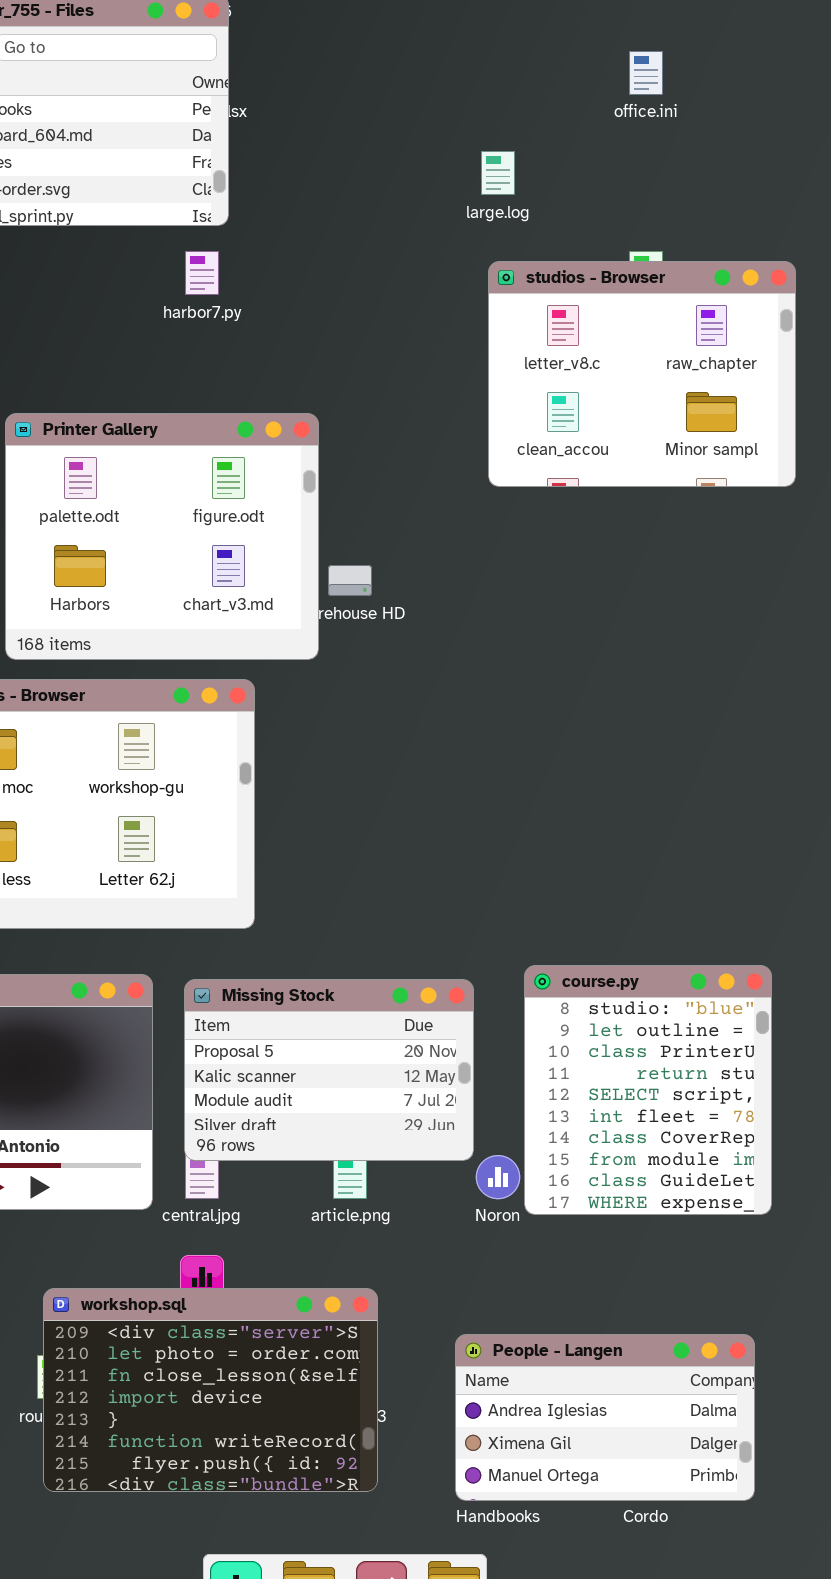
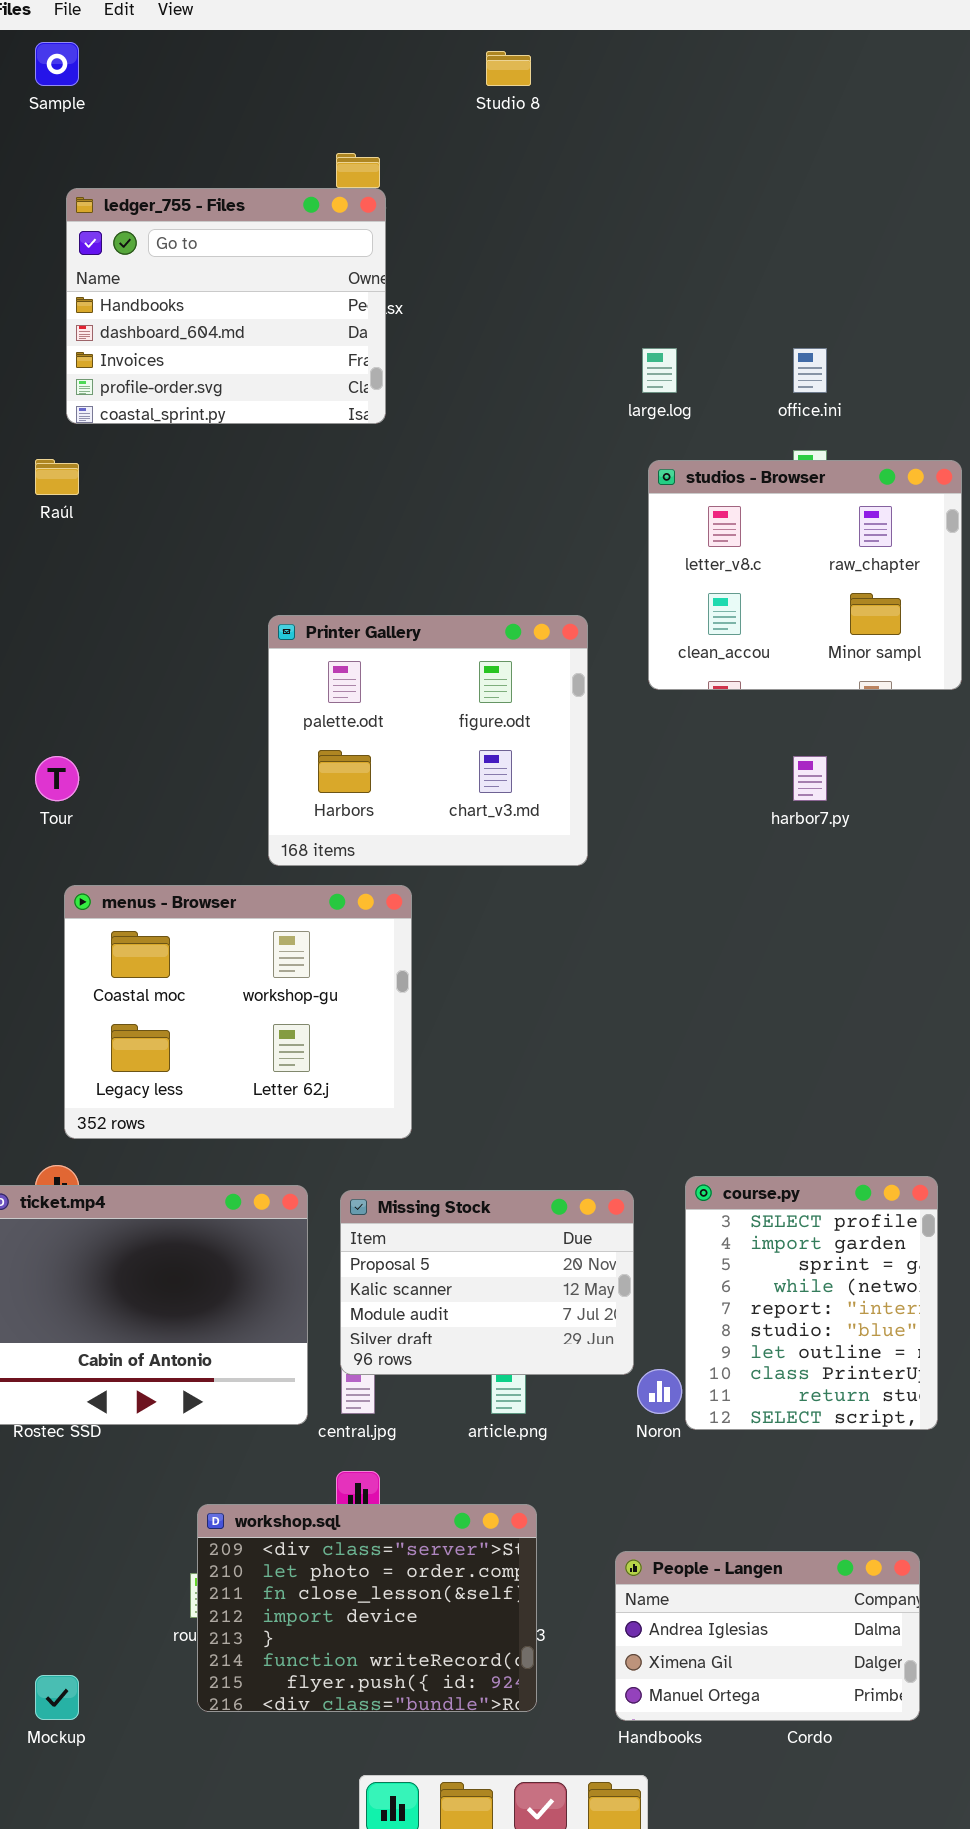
office.ini: [629,51,663,95] -> [793,348,827,393], moved
harbor7.py: [185,251,219,295] -> [793,756,827,801], moved
Printer Gallery: [5,413,319,660] -> [268,615,588,866], moved
course.py: [524,965,772,1215] -> [685,1176,938,1430], scrolled up 5 rows

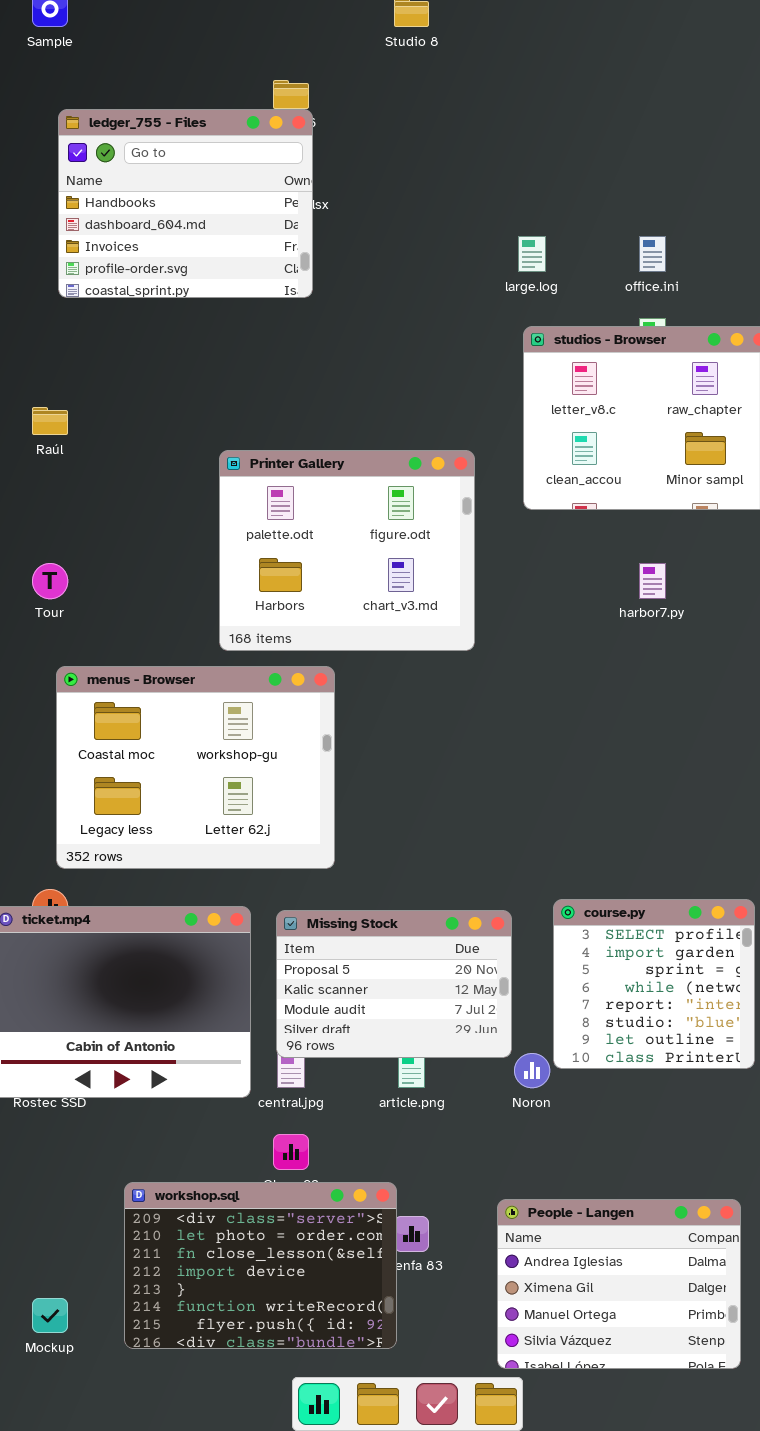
Raúl: [35,459,79,495] -> [32,407,68,435], moved
course.py: [685,1176,938,1430] -> [553,899,755,1069], resized
workshop.sql: [197,1504,537,1712] -> [124,1182,397,1349], moved
People - Langen: [615,1551,920,1721] -> [497,1199,741,1369], resized

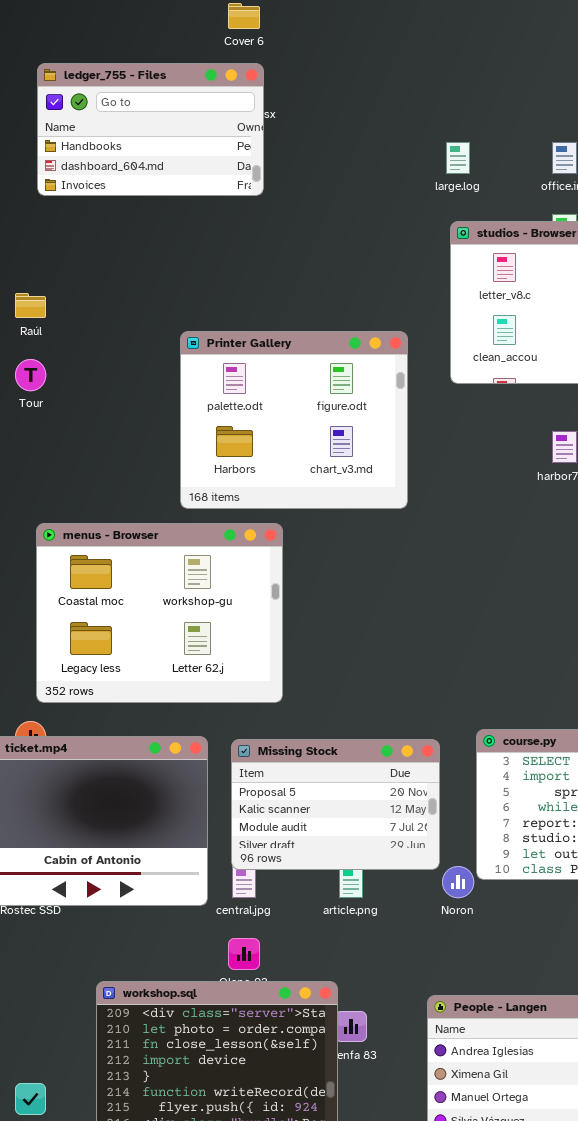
ledger_755 - Files: [58,109,313,298] -> [37,63,264,196], resized
Tour: [32,563,68,599] -> [15,359,46,391], moved

